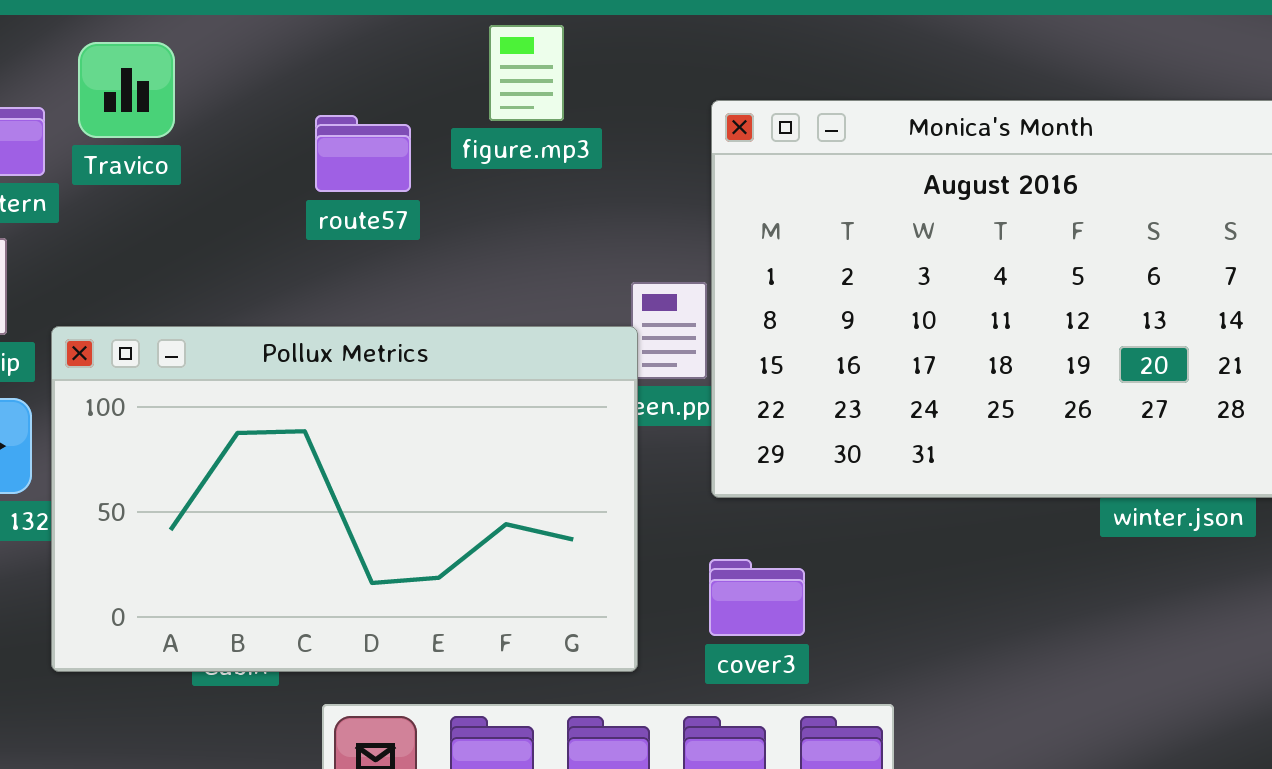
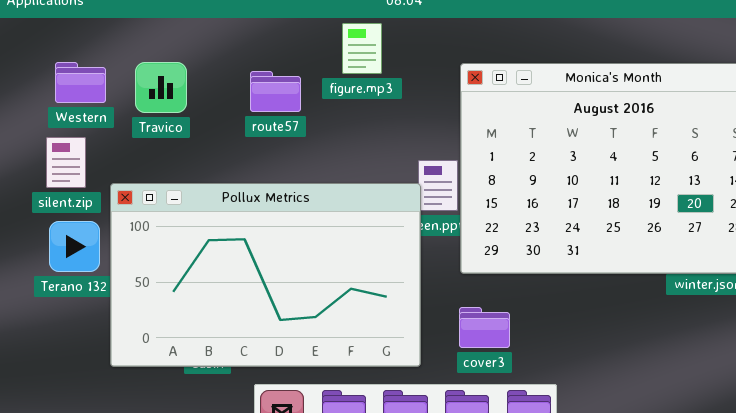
Travico: [78,42,175,138] -> [135,62,187,113], moved

